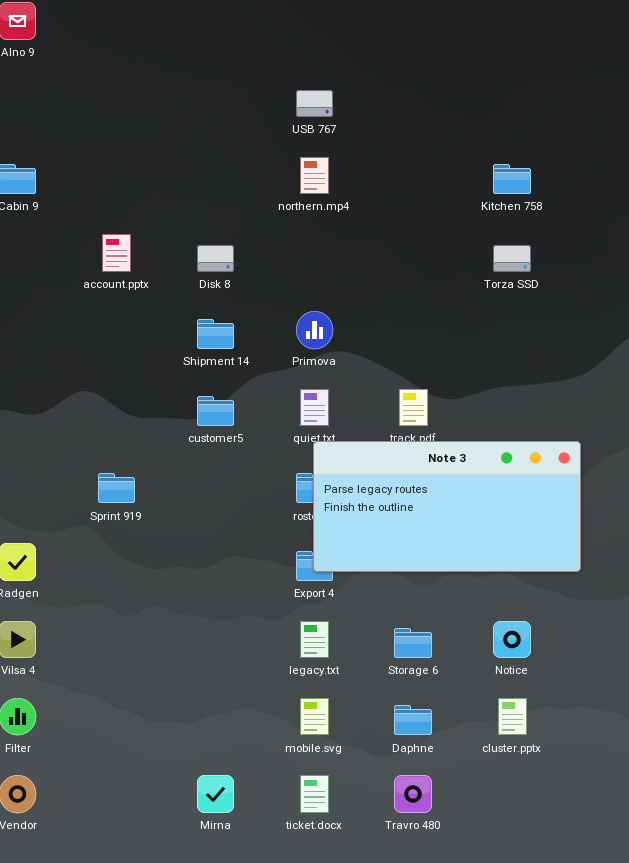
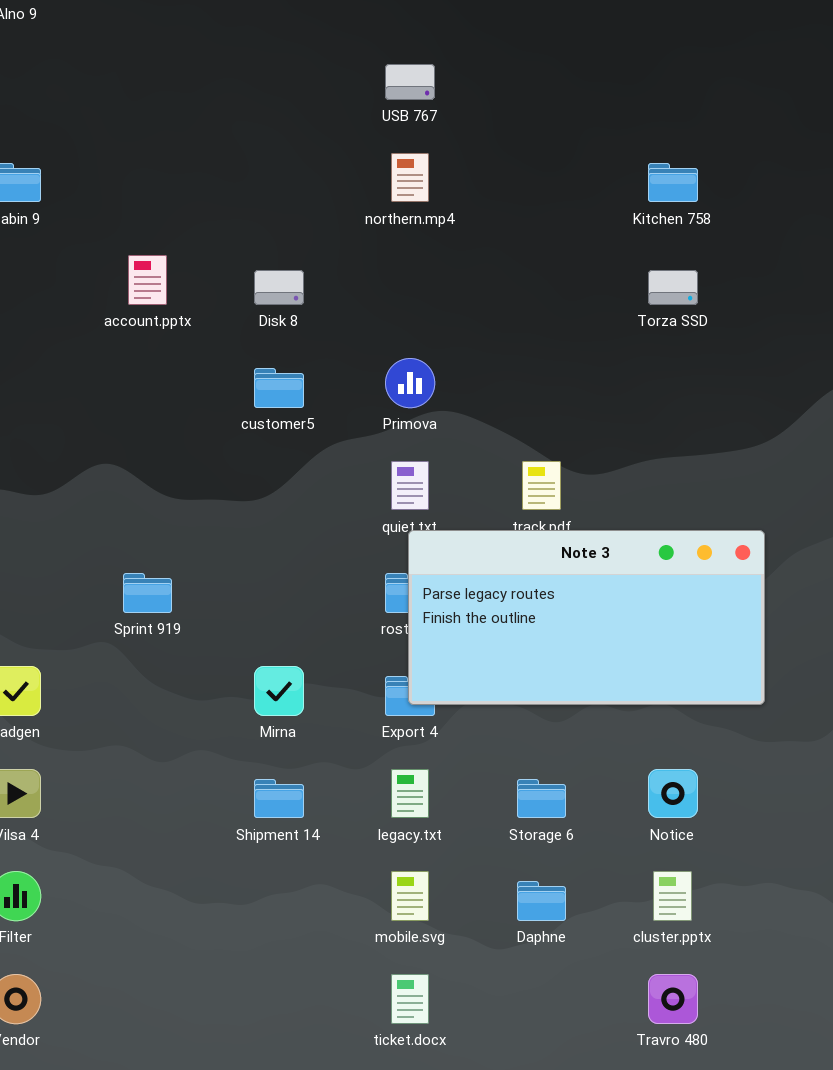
Shipment 14: [197,319,234,349] -> [254,779,304,818], moved
customer5: [197,396,234,426] -> [254,368,304,408], moved
Mirna: [197,775,234,813] -> [254,666,304,716], moved
Travro 480: [394,775,432,813] -> [648,974,698,1024], moved

